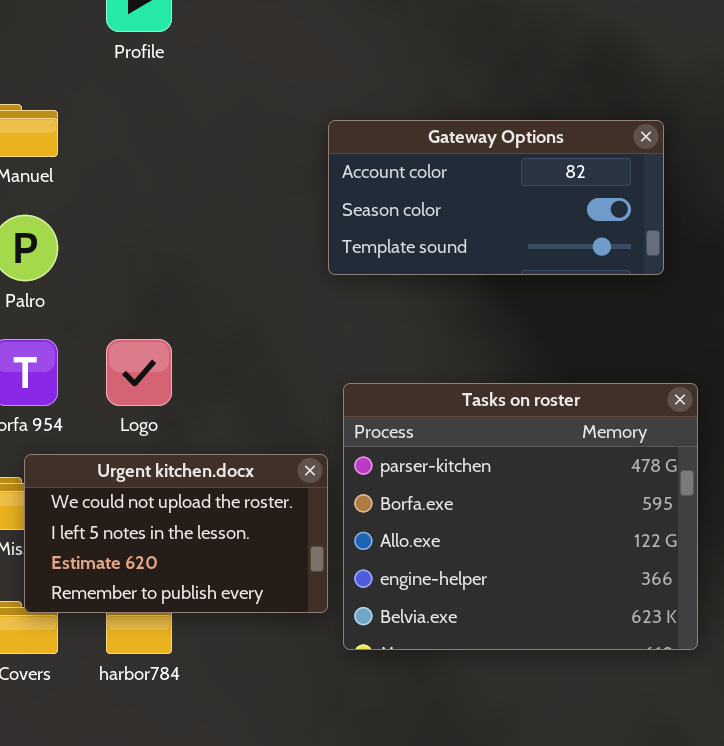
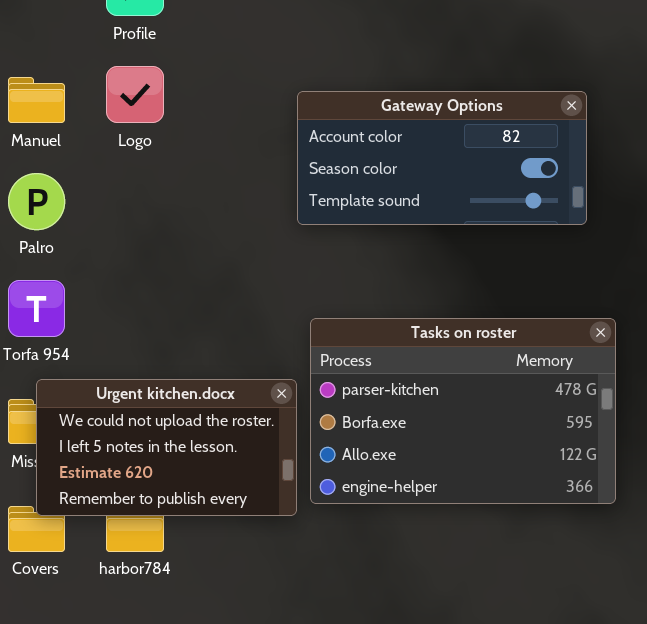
Logo: [106,339,172,406] -> [106,66,164,123], moved
Tasks on roster: [343,383,698,650] -> [310,318,616,504], resized

